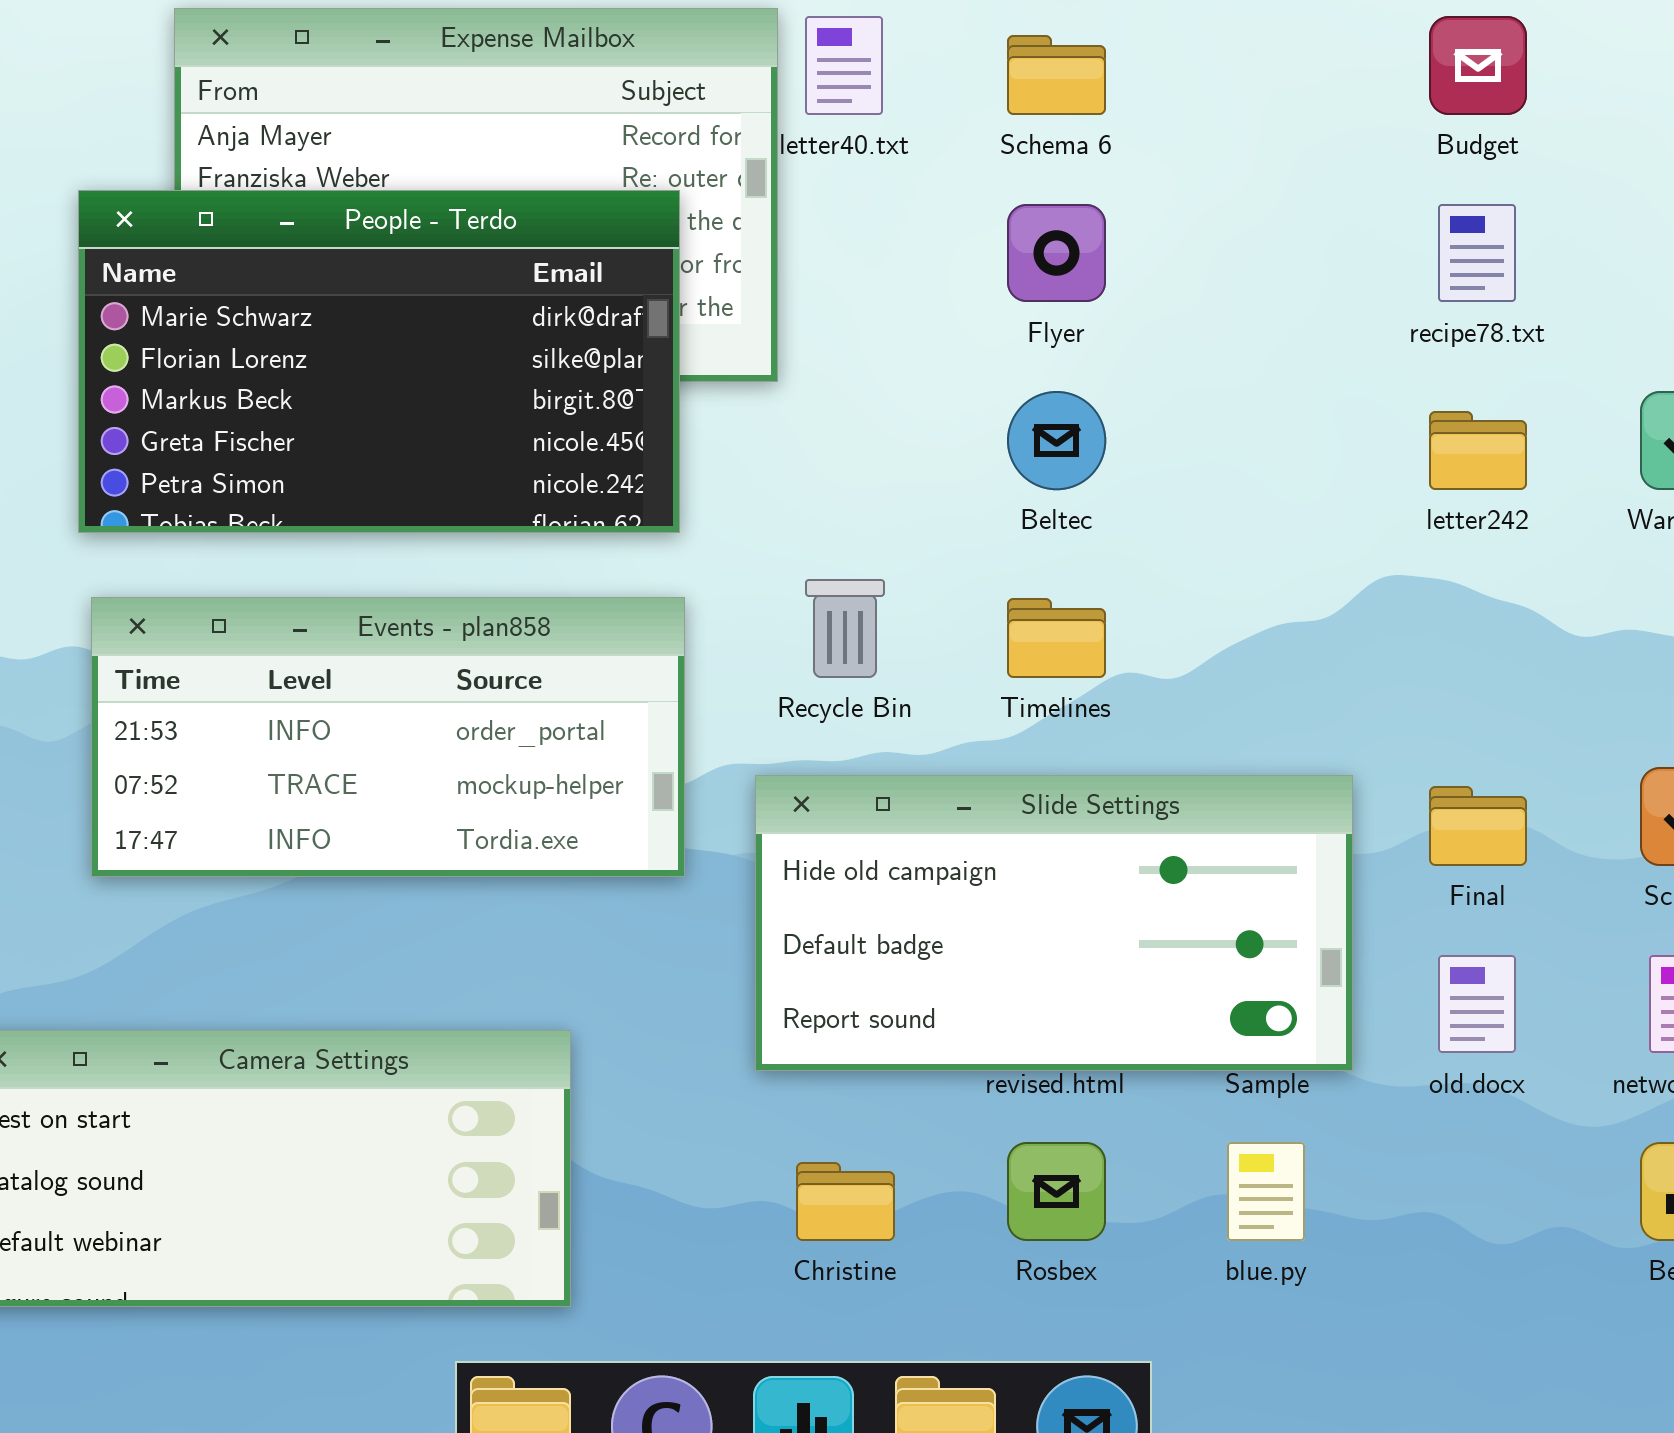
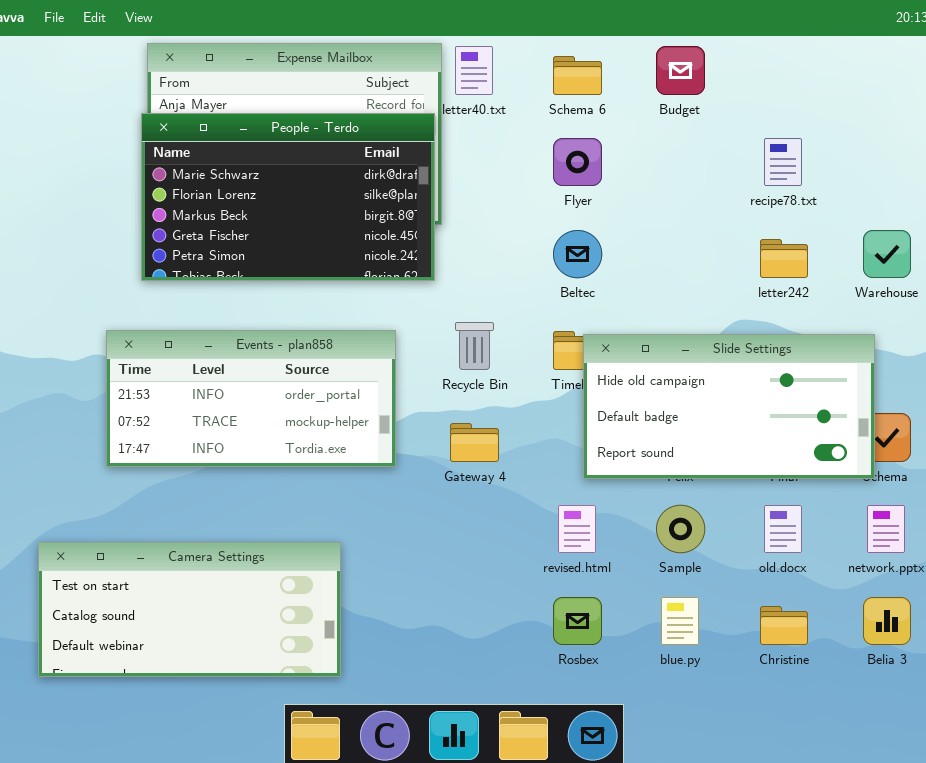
Budget: [1429,16,1527,115] -> [656,46,705,95], moved
People - Terdo: [78,190,680,533] -> [141,113,435,281], moved
Slide Settings: [755,775,1353,1071] -> [583,334,875,479], moved
Christine: [796,1162,895,1241] -> [760,606,808,645], moved

